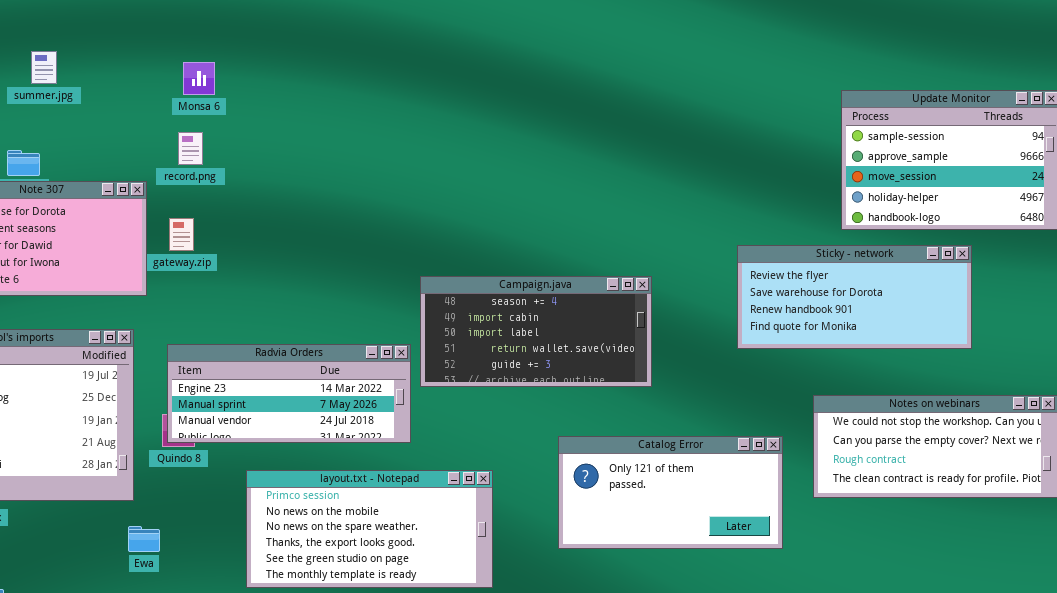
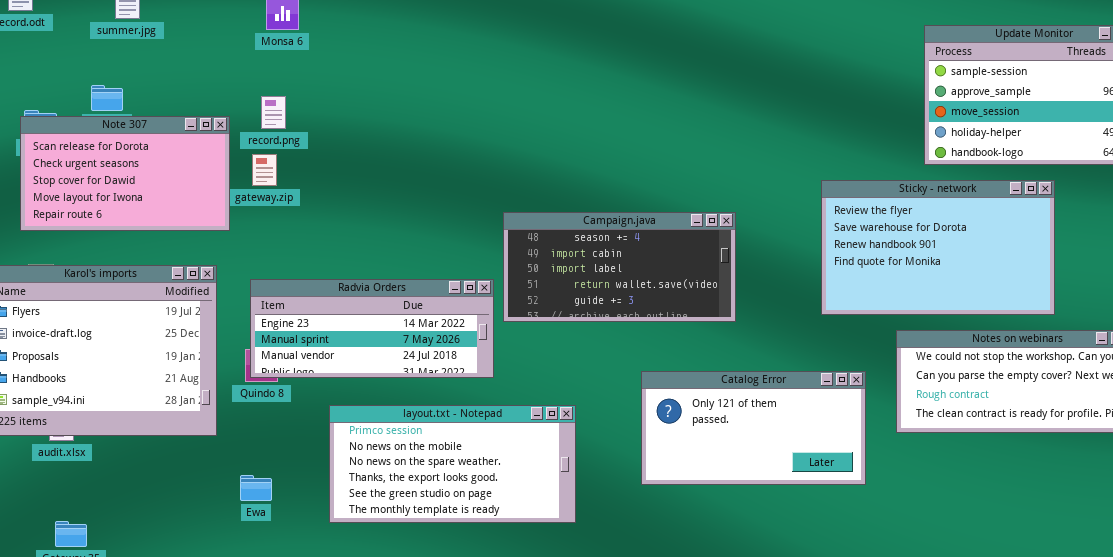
record.png: [178,132,203,165] -> [261,96,286,129], moved
Sticky - network: [737,245,972,349] -> [821,180,1055,315], resized
Ewa: [128,526,160,552] -> [240,475,272,501], moved

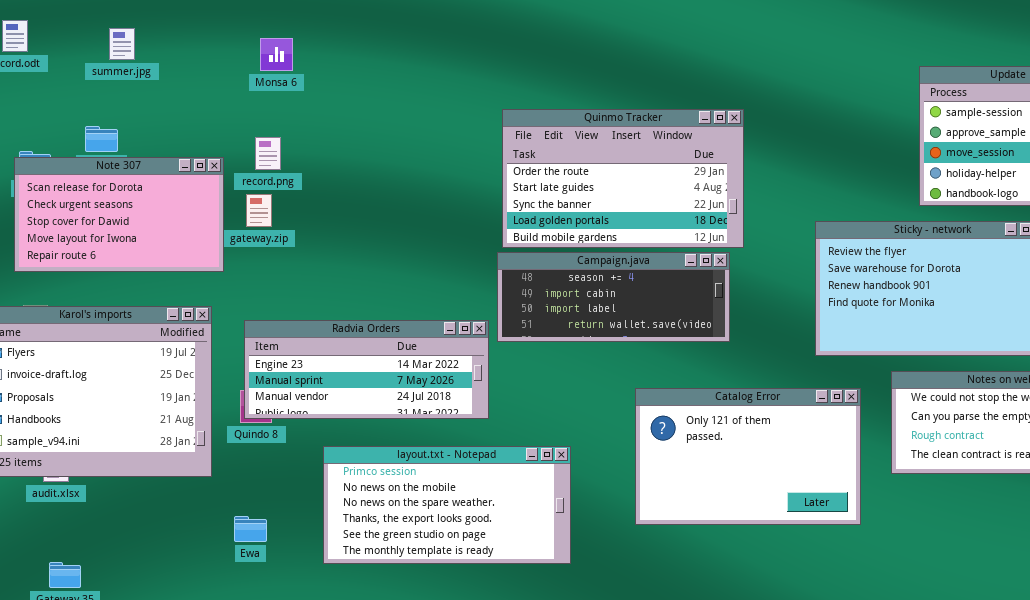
Quinmo Tracker: none -> [502,109,744,248], opened
Campaign.java: [503,212,736,322] -> [497,252,730,342], resized
Catalog Error: [641,371,866,485] -> [635,388,861,525], resized

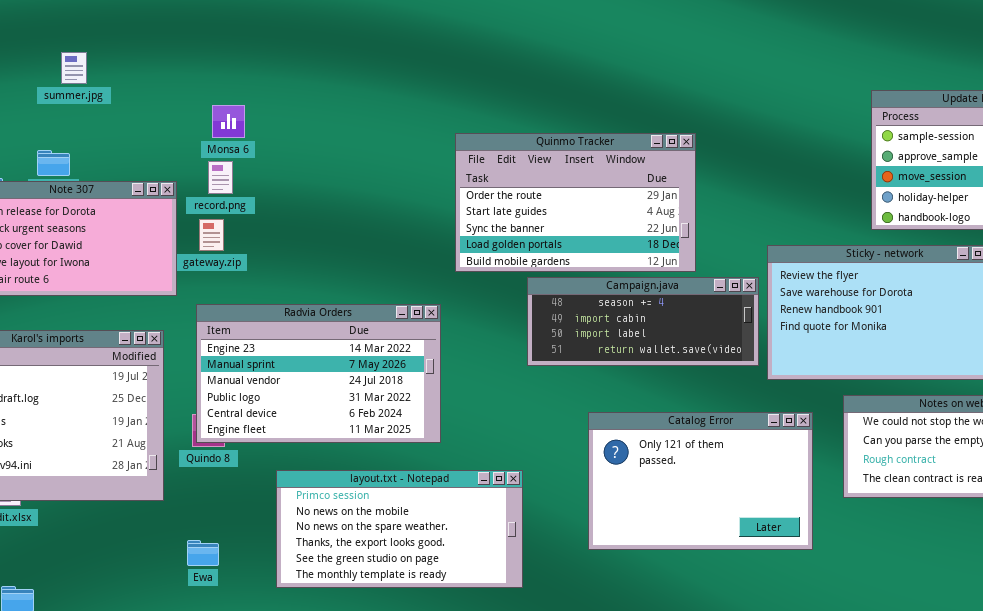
Monsa 6: [260,38,293,71] -> [212,105,245,138], moved
Campaign.java: [497,252,730,342] -> [527,277,759,366], moved
Radvia Orders: [244,320,489,419] -> [196,304,441,443], resized

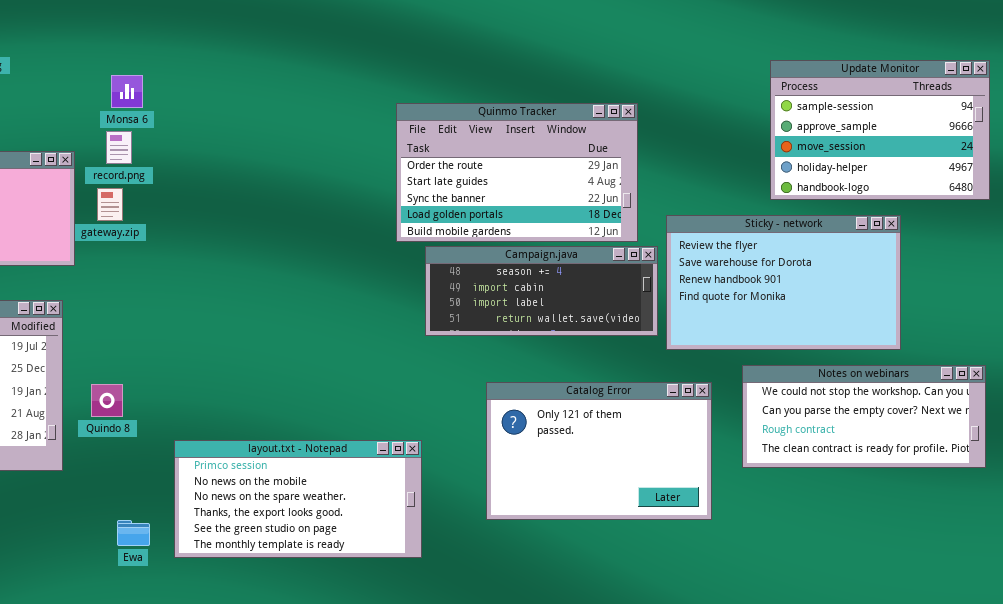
Quinmo Tracker: [455,133,696,272] -> [396,103,638,242], moved
Radvia Orders: [196,304,441,443] -> none, closed
Ewa: [187,540,219,566] -> [117,520,150,546], moved

